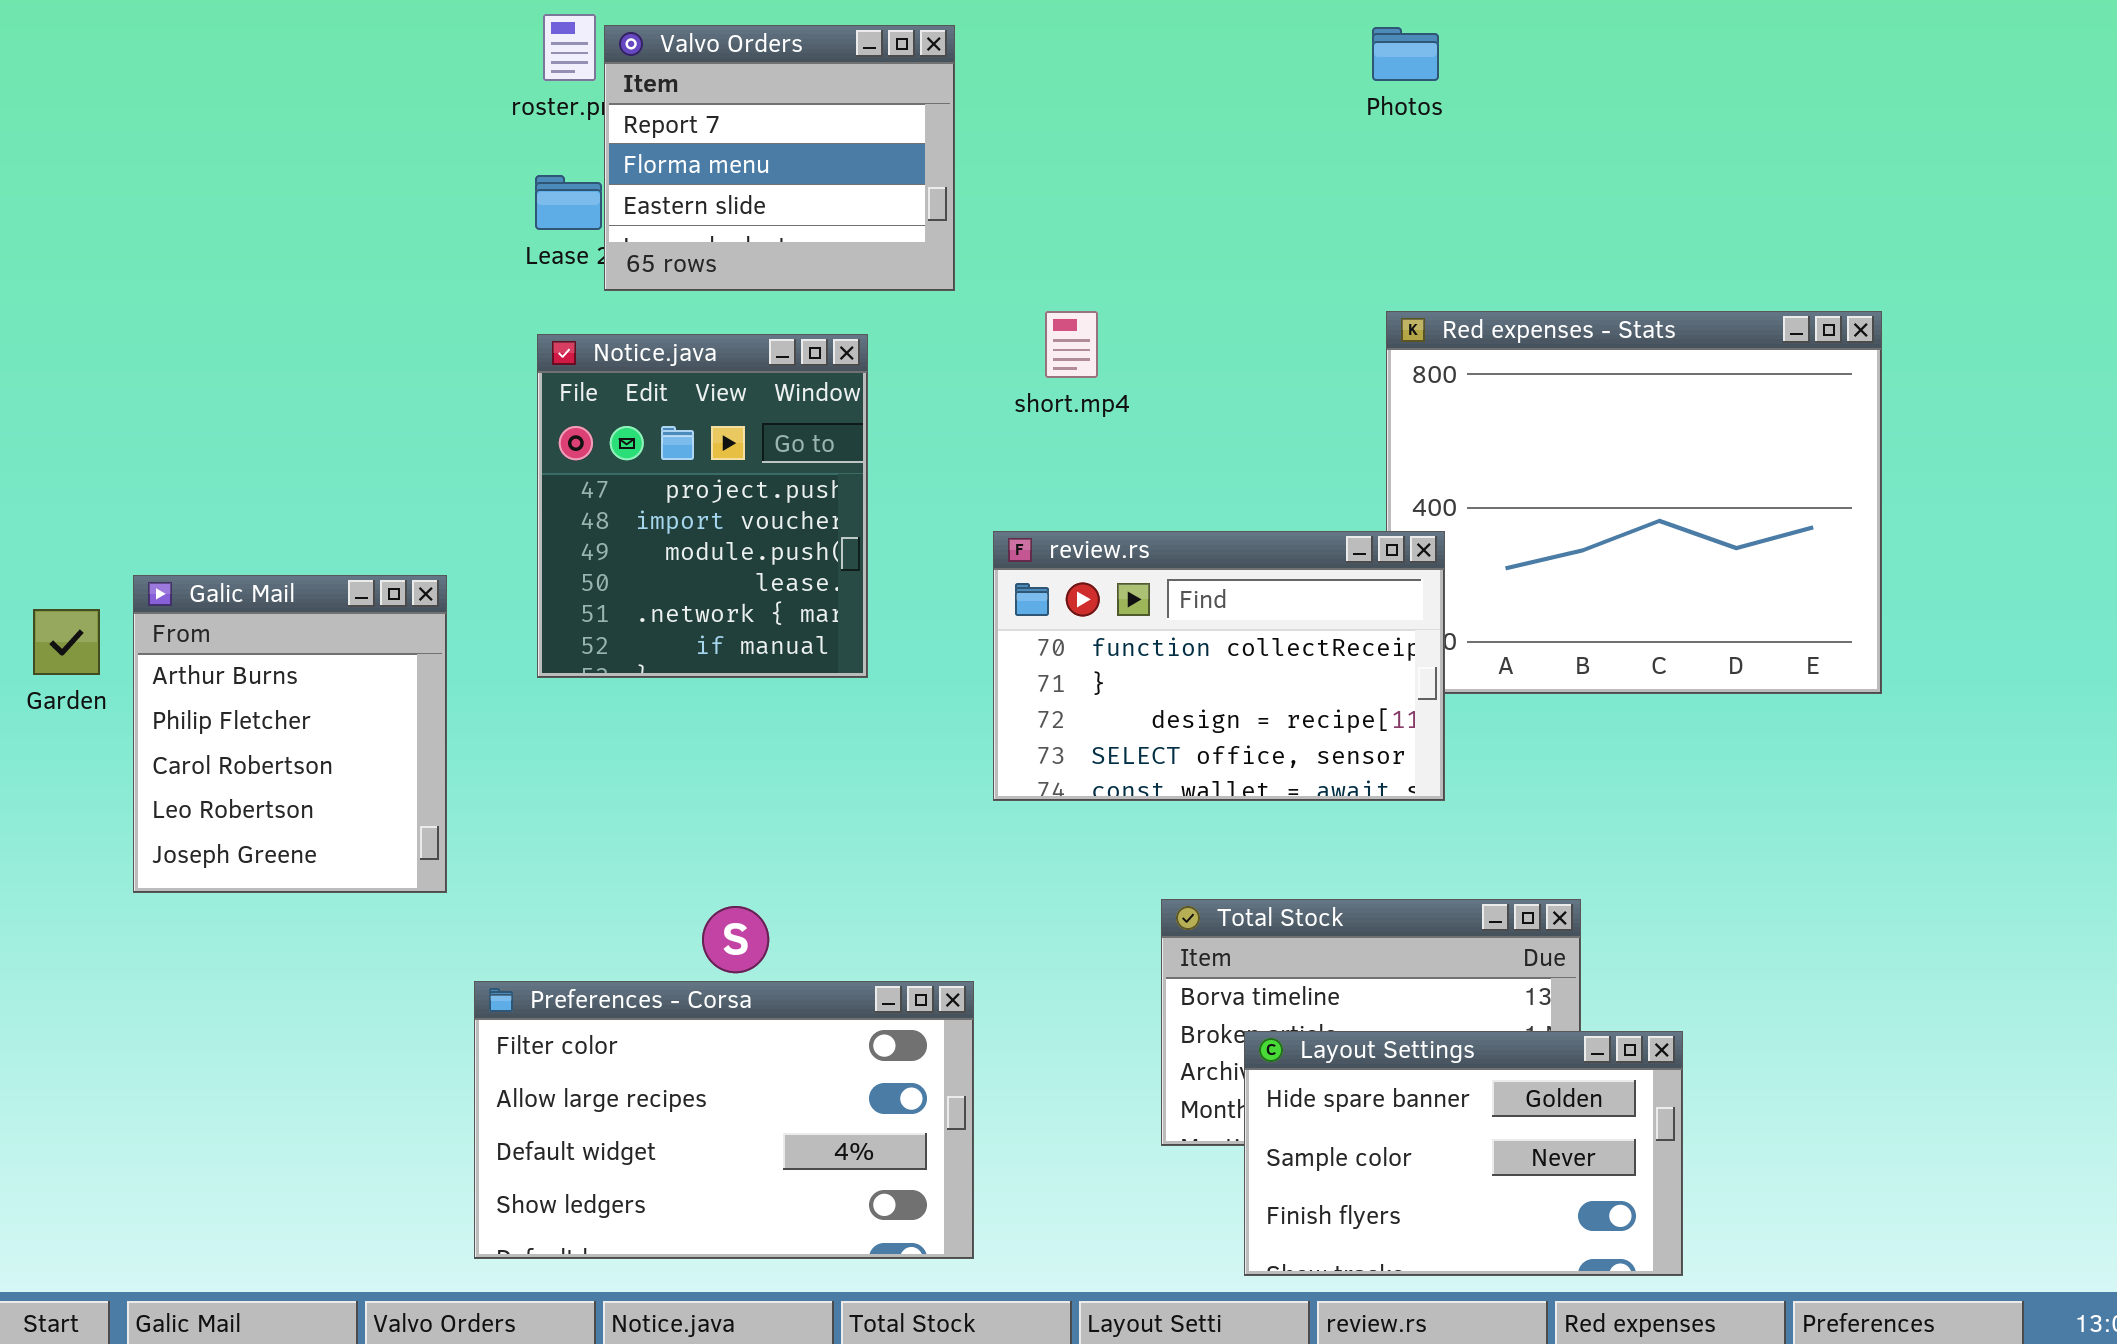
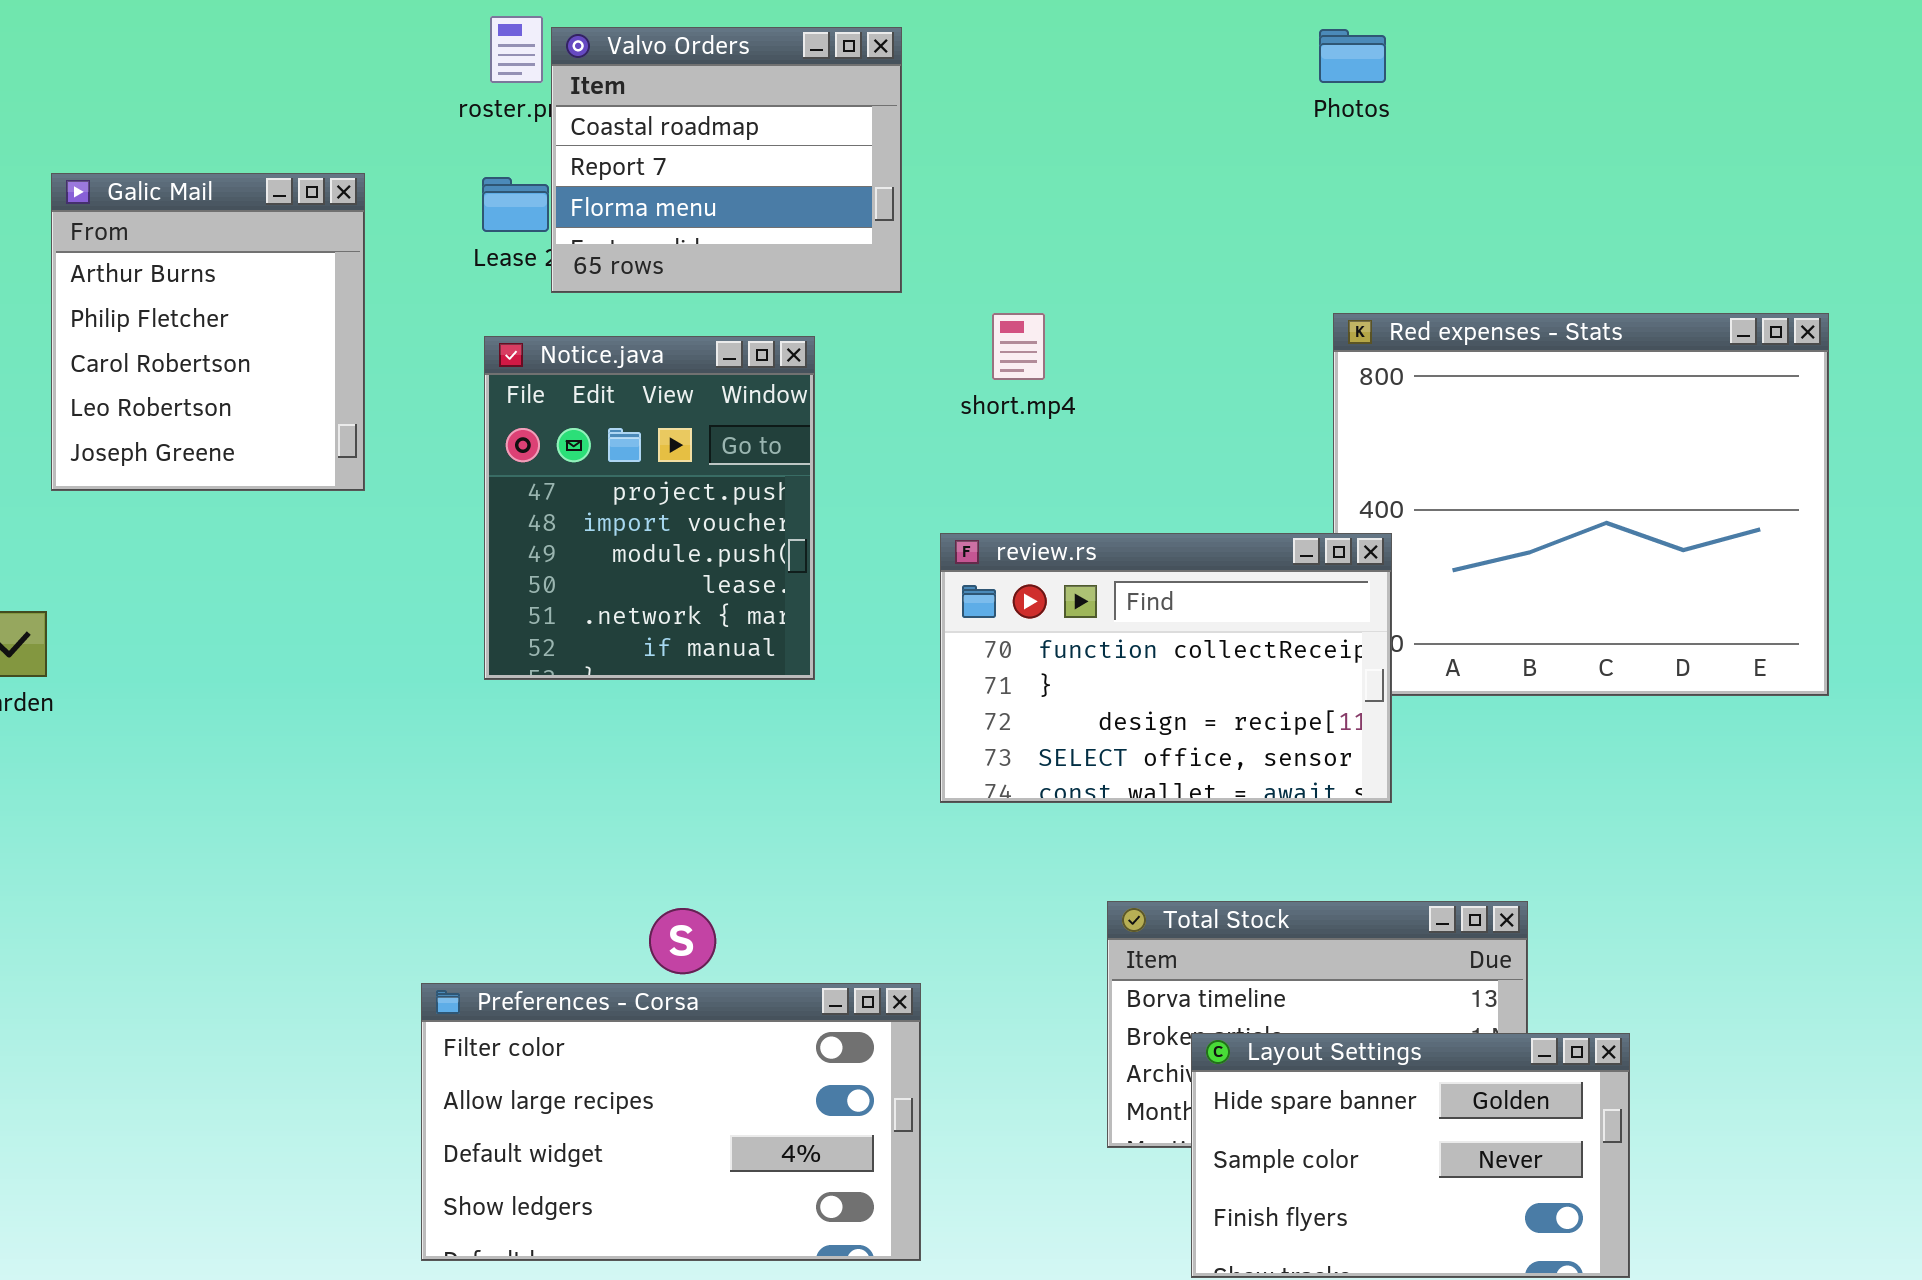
Valvo Orders: [604,25,955,291] -> [551,27,902,293], scrolled up 1 row
Galic Mail: [133,575,447,893] -> [51,173,365,491], moved

